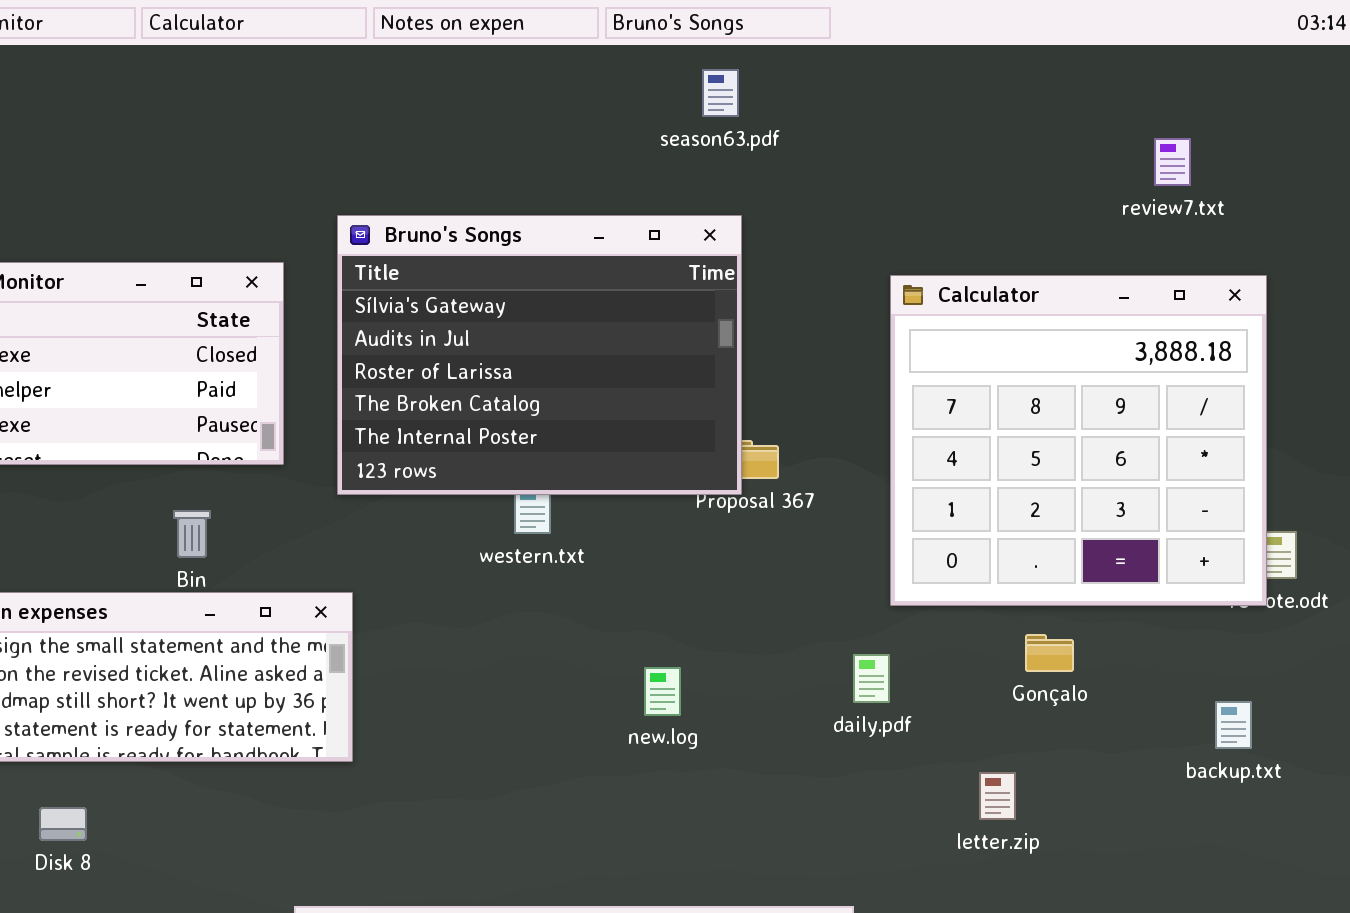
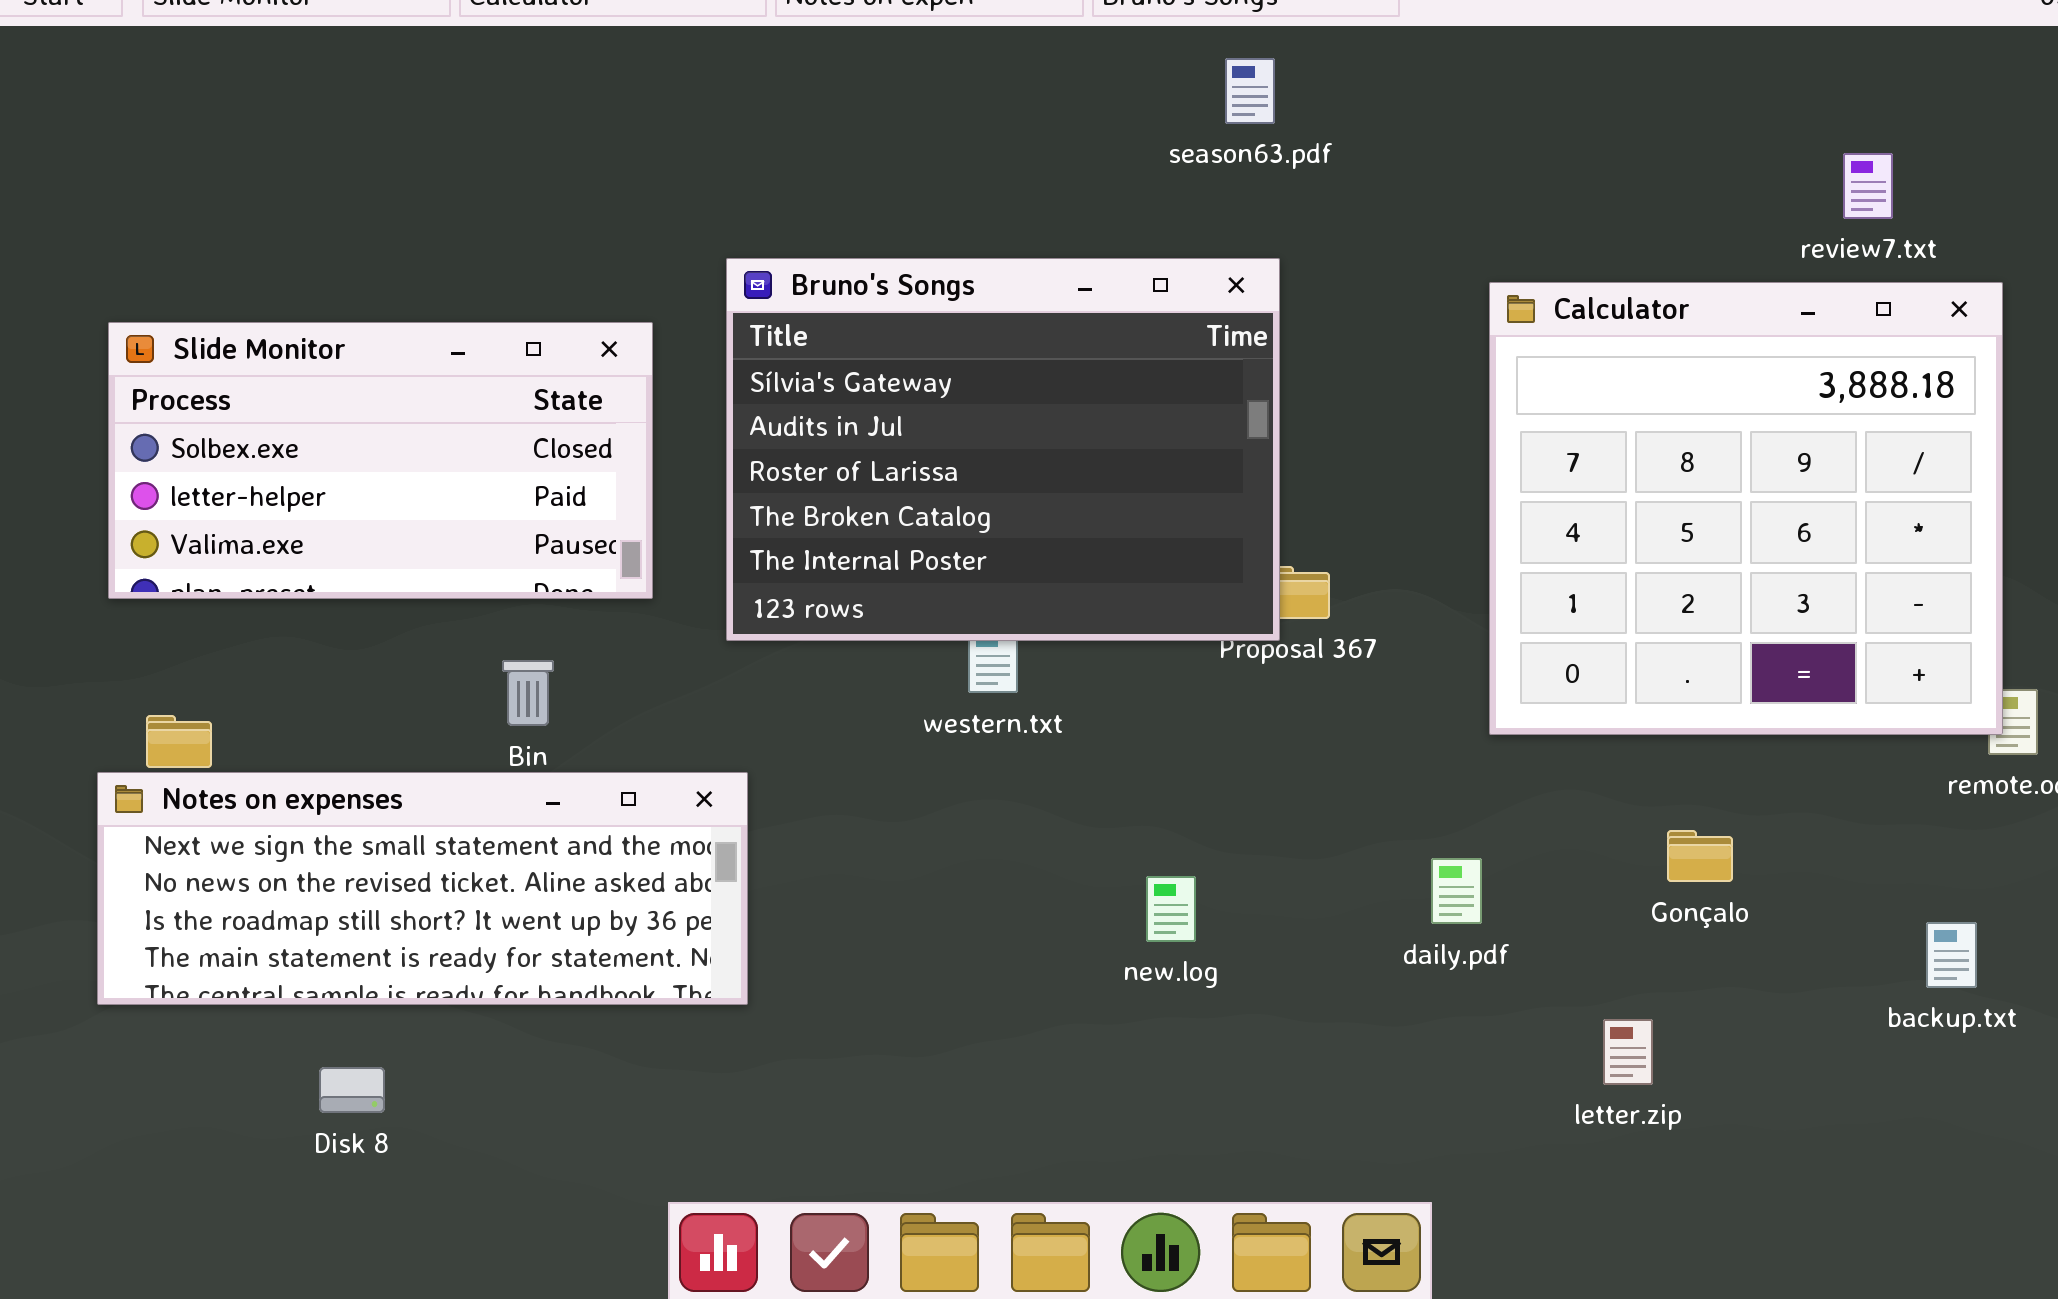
Calculator: [890,275,1267,606] -> [1489,282,2003,735], moved

